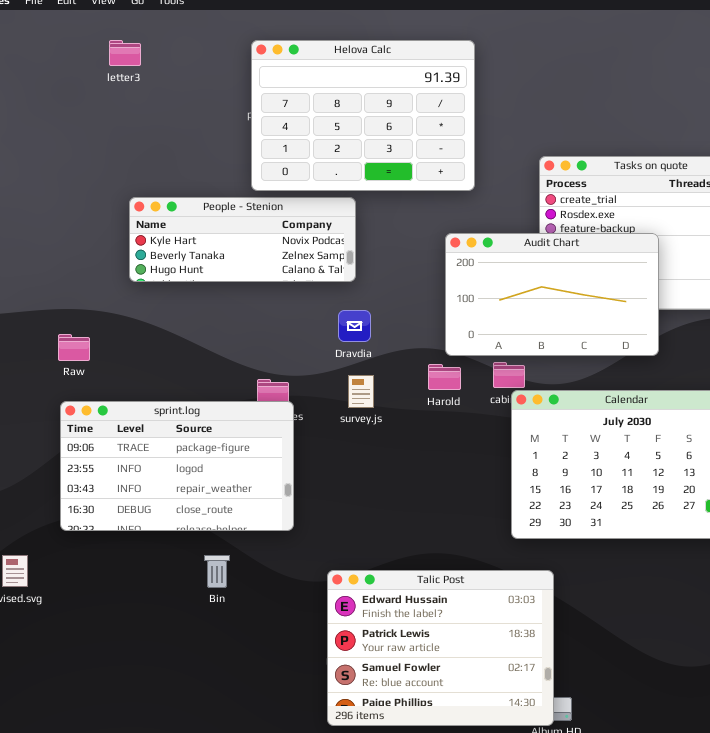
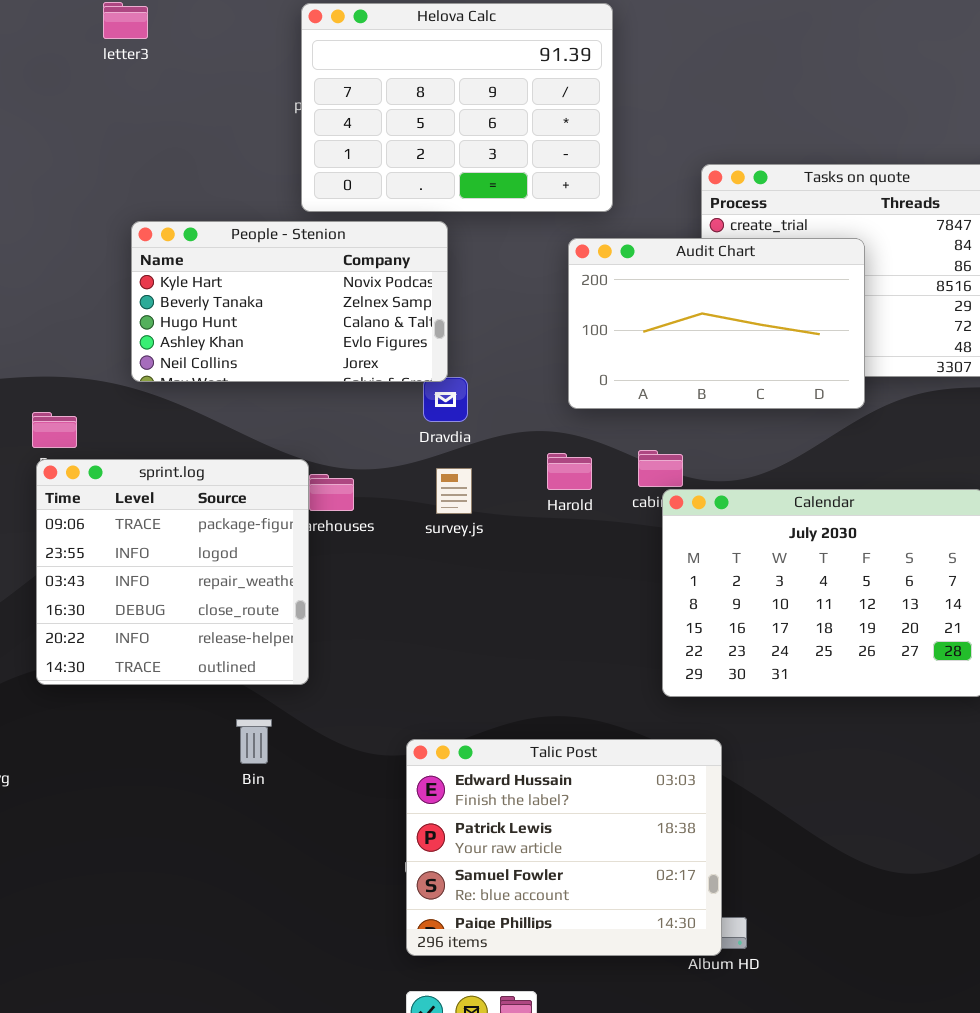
People - Stenion: [129,197,356,282] -> [131,221,448,382], resized
Audit Chart: [445,233,659,356] -> [568,238,865,409], moved
sprint.log: [60,401,294,531] -> [36,459,309,685], resized

